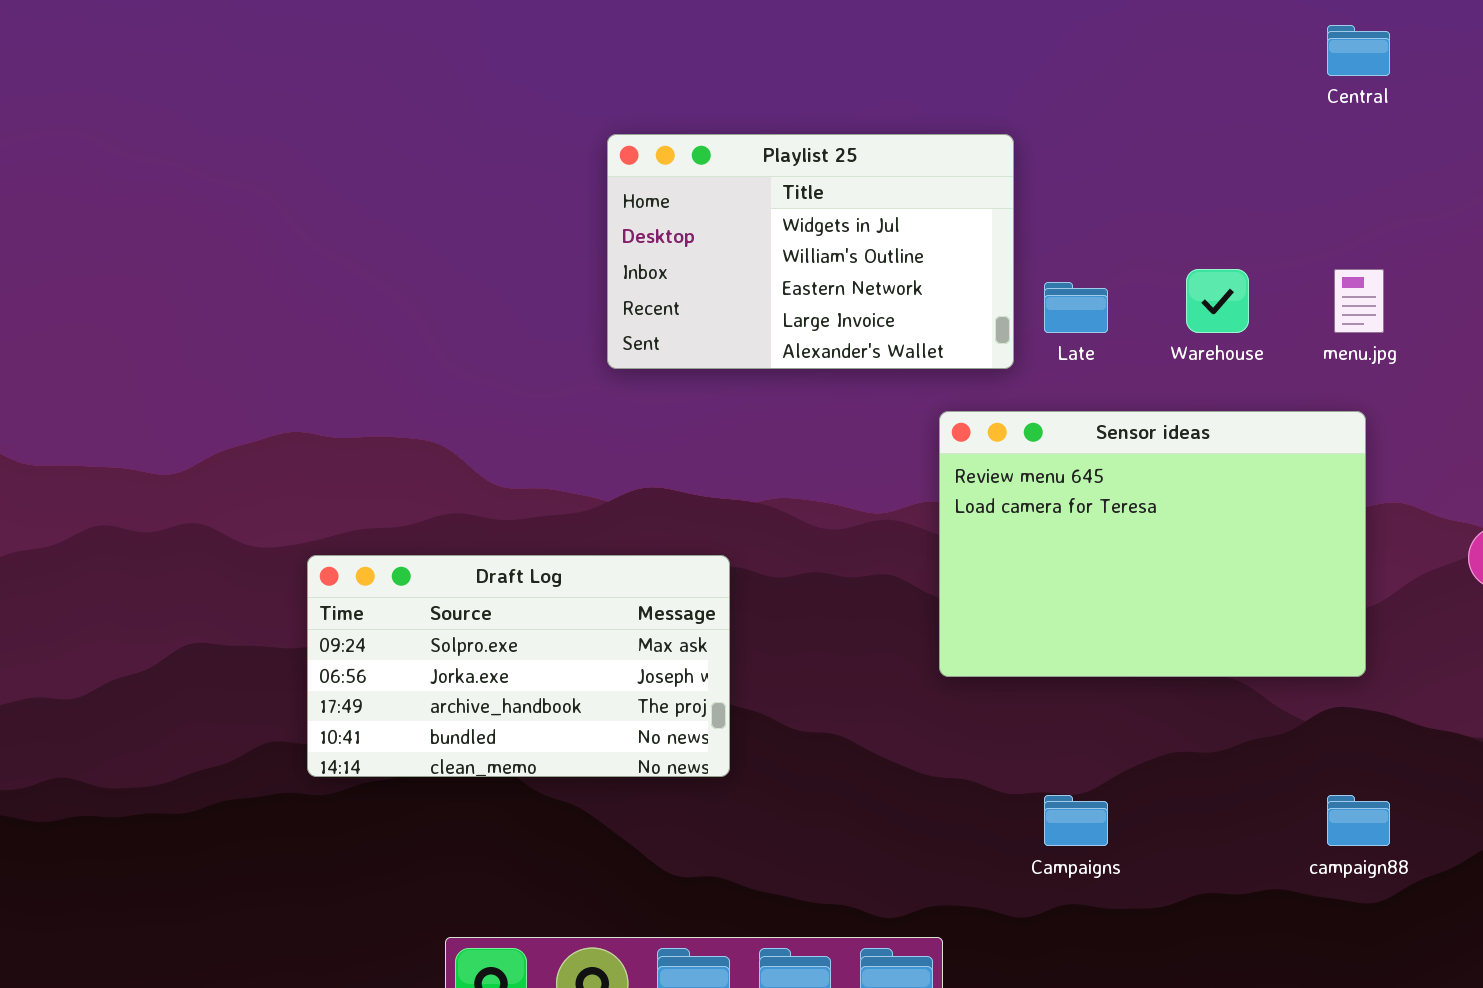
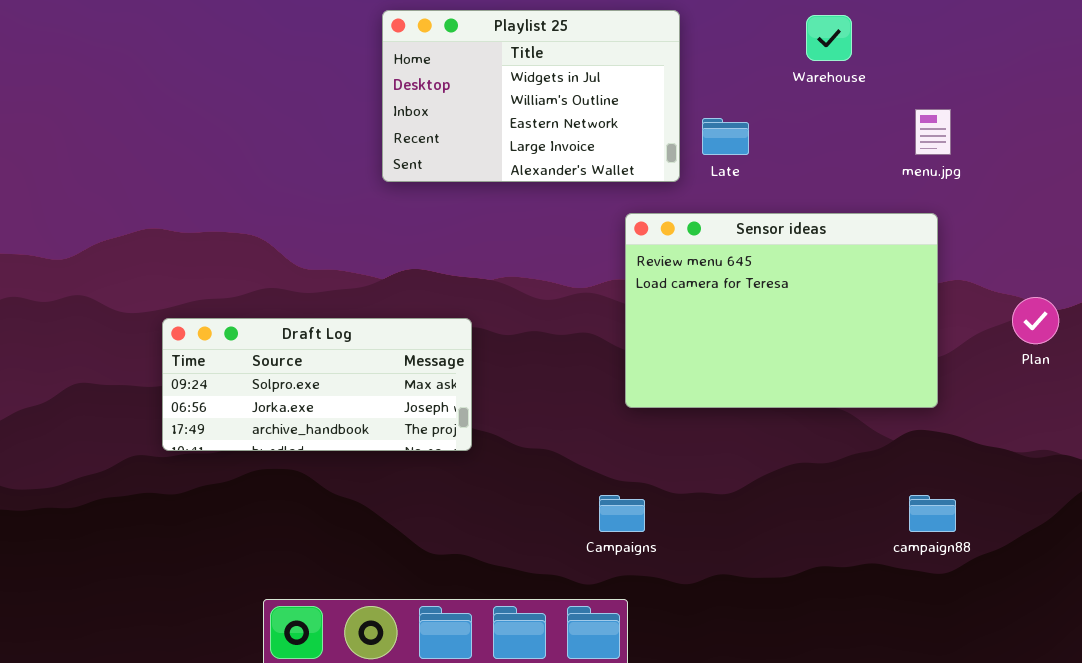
Warehouse: [1186,269,1249,333] -> [806,15,852,61], moved
Draft Log: [307,555,730,777] -> [162,318,472,451], resized
Campaigns: [1044,795,1108,846] -> [599,495,645,532], moved

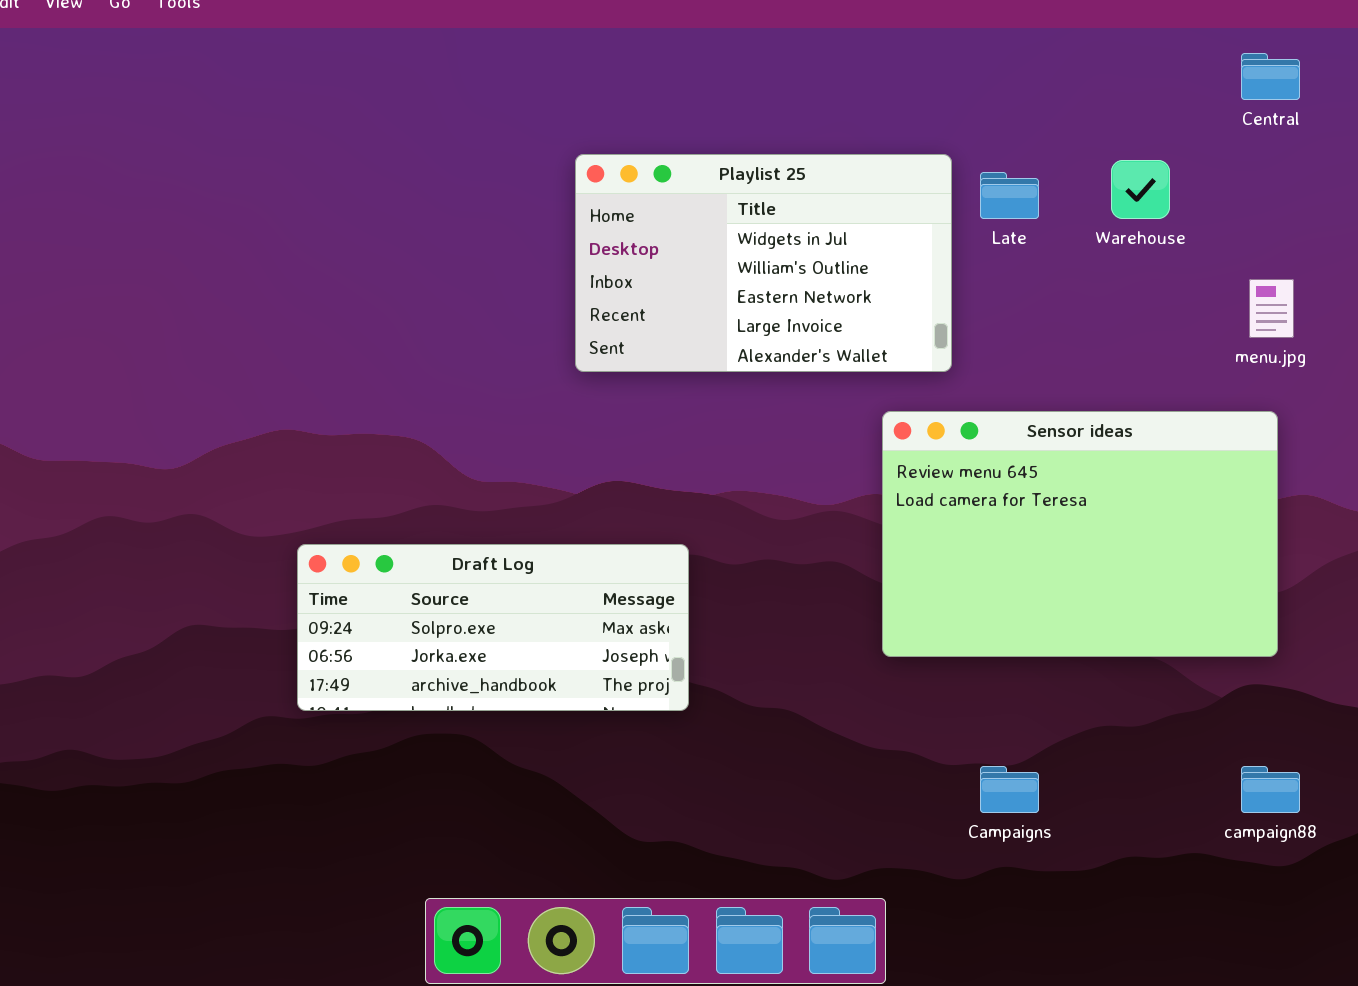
Late: [702,118,749,155] -> [980,172,1039,219], moved
Campaigns: [599,495,645,532] -> [980,766,1039,813], moved

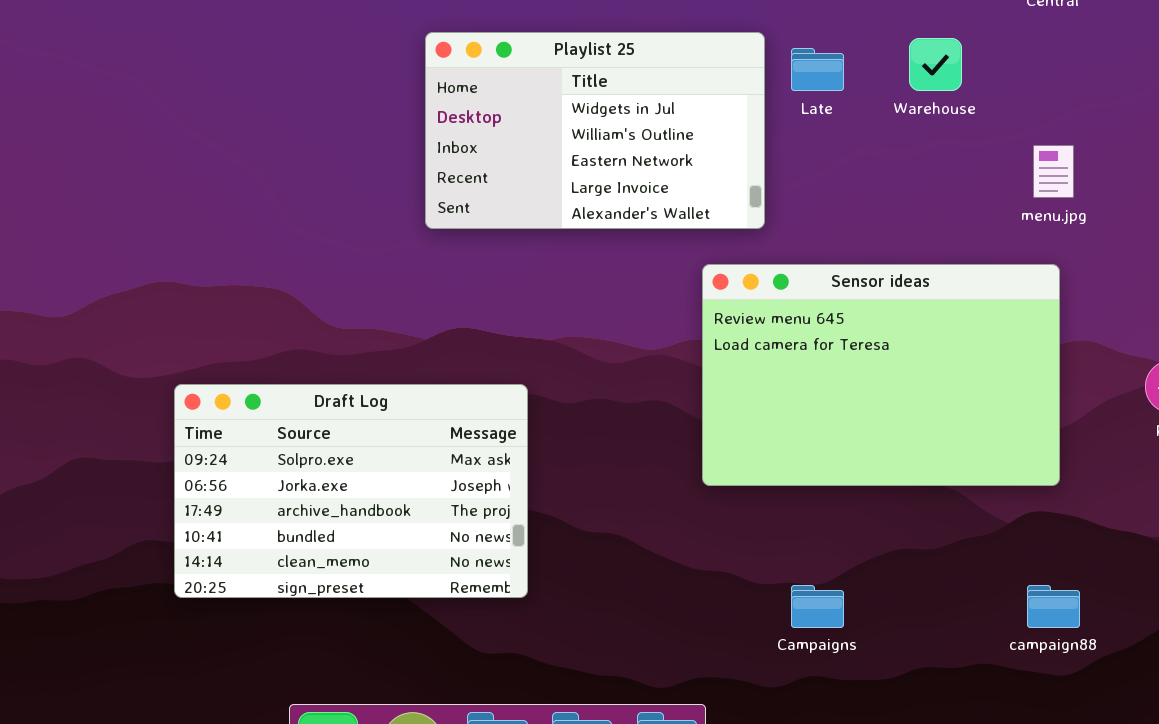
Draft Log: [297,544,689,711] -> [174,384,528,598], resized

